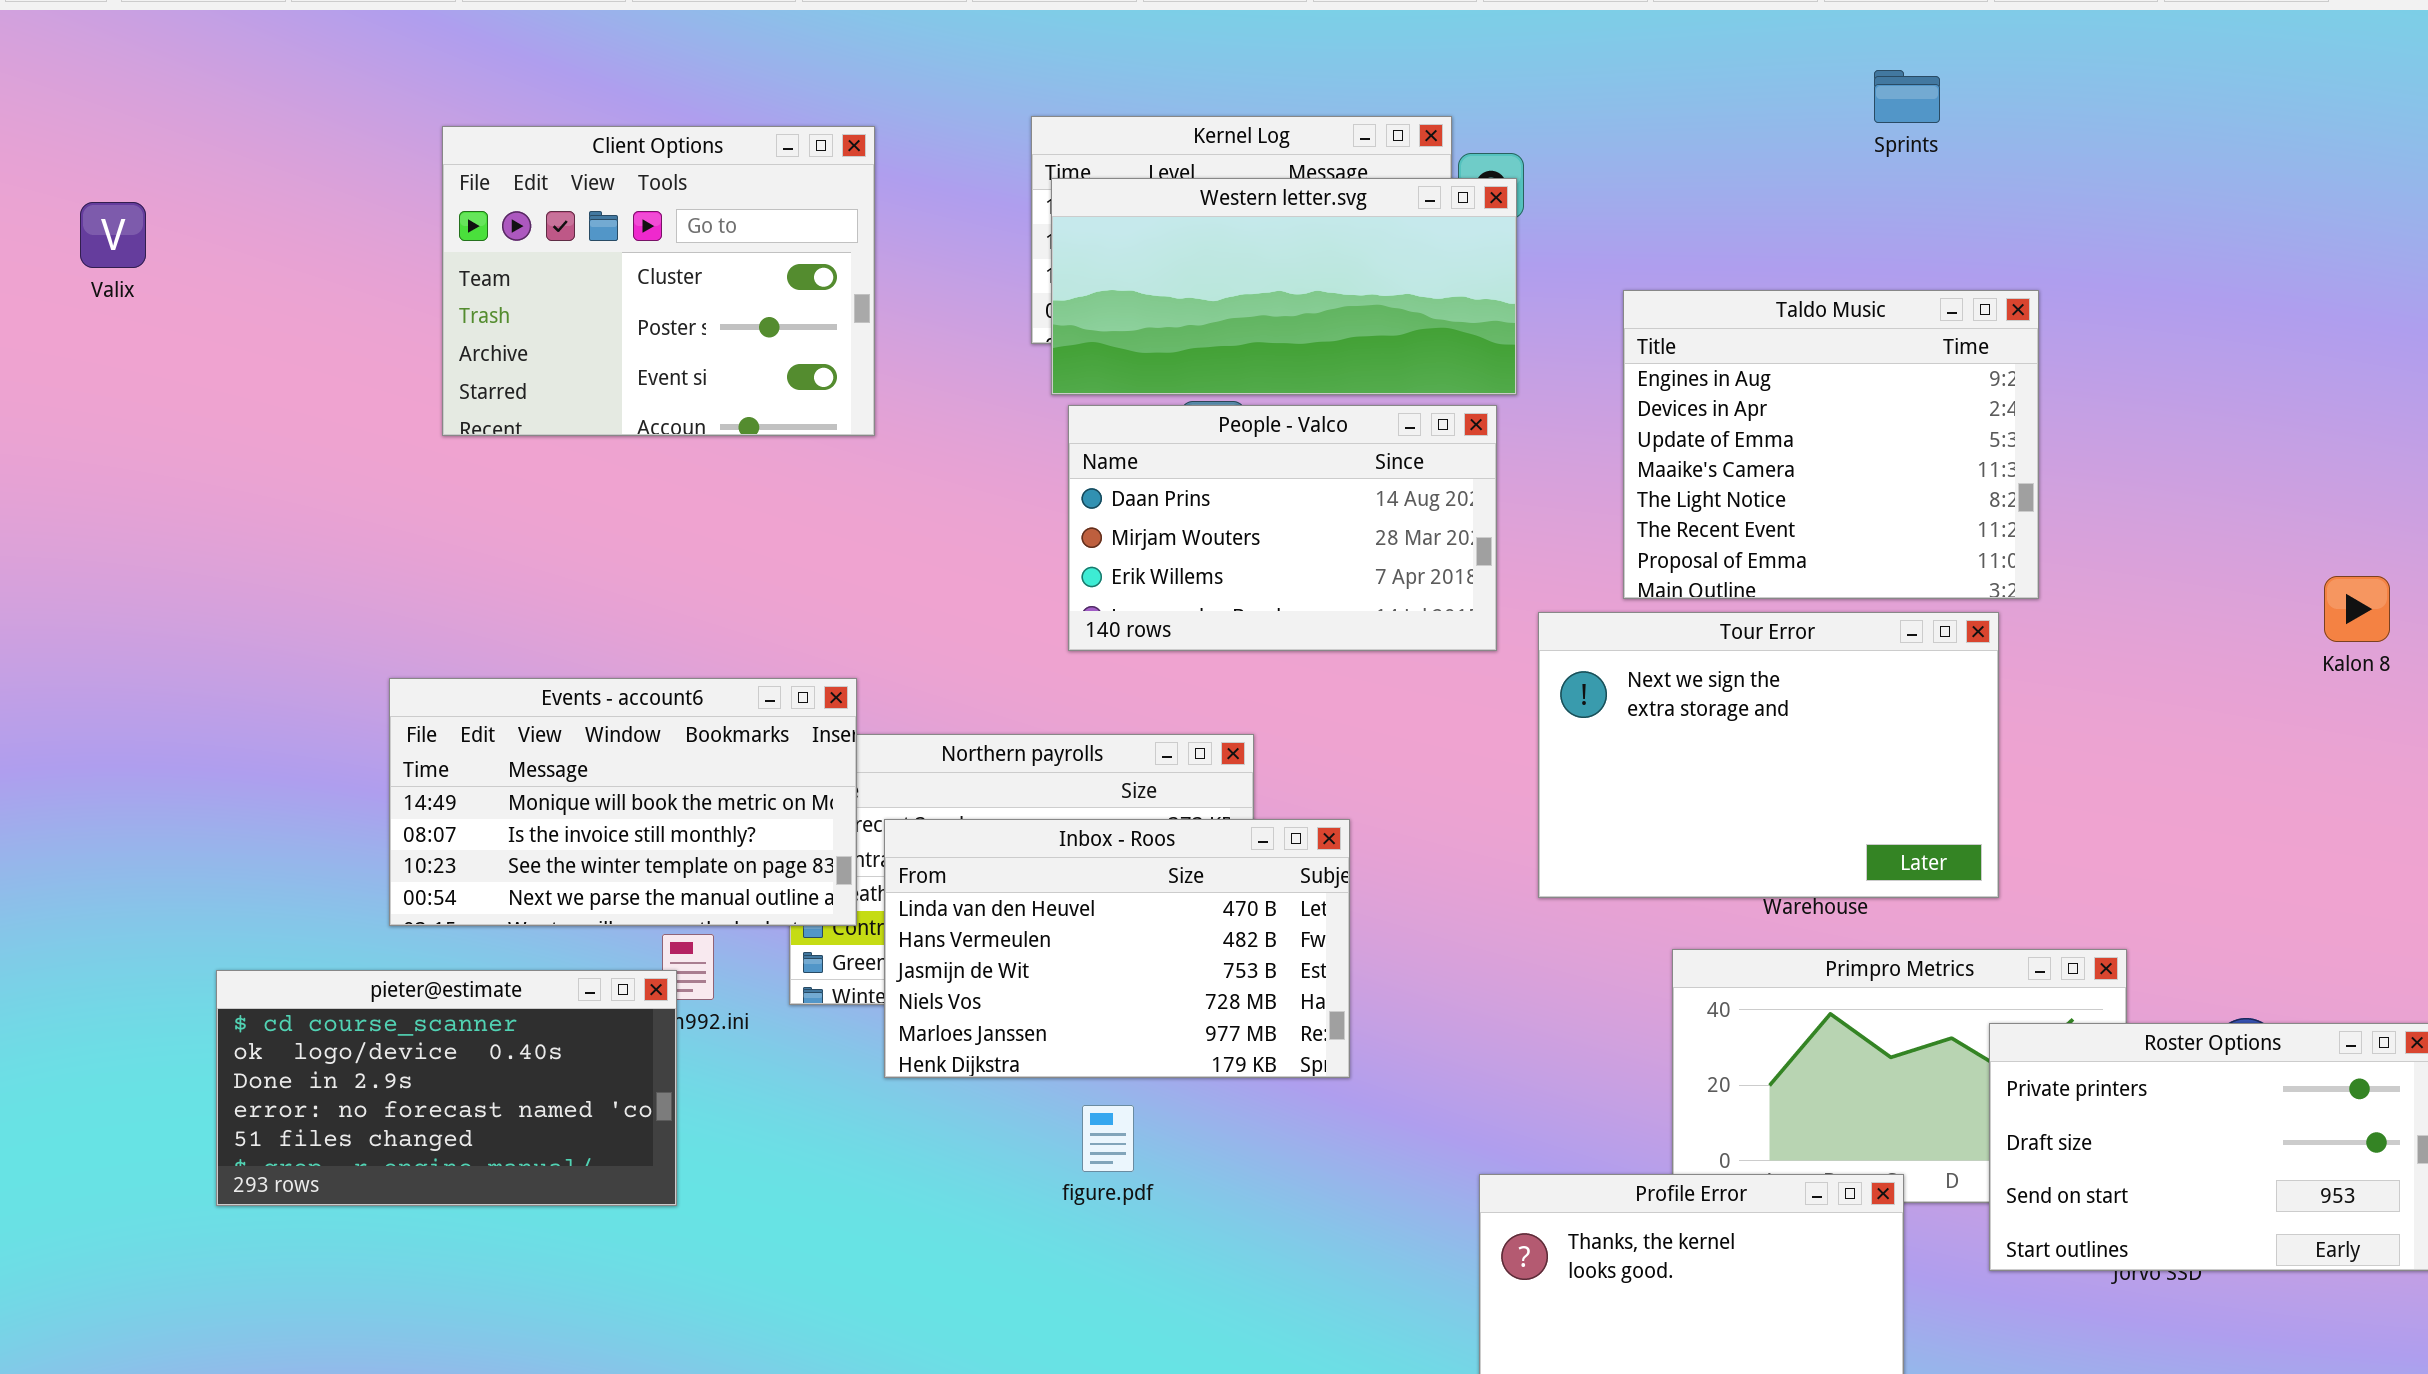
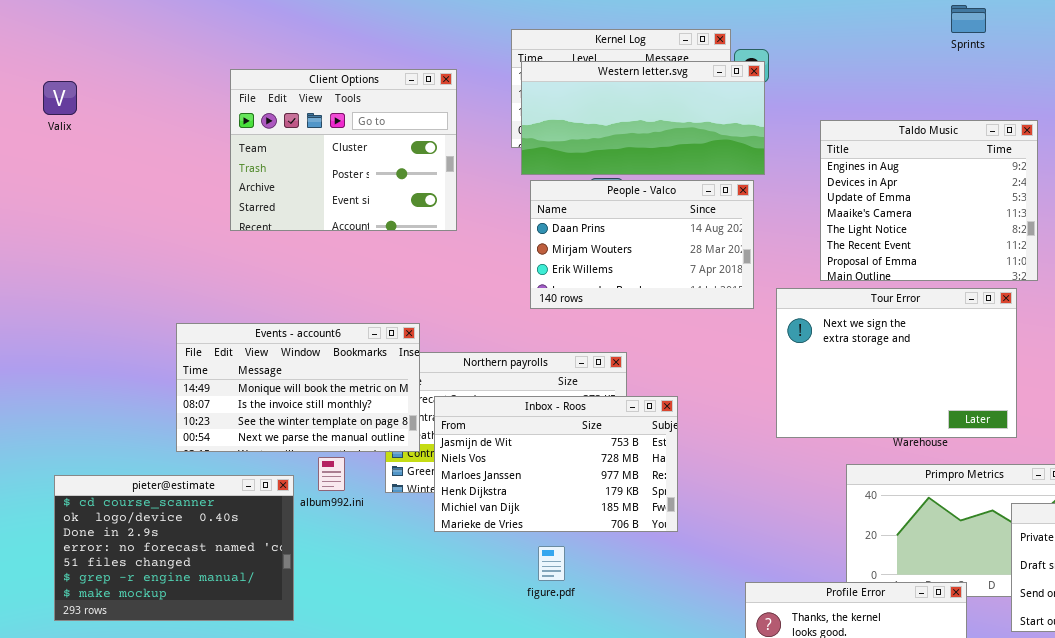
Client Options: [442,126,875,436] -> [230,69,457,231], moved
Valix: [80,202,146,268] -> [43,81,77,115], moved
Inbox - Roos: [884,819,1350,1078] -> [434,396,678,532], scrolled down 2 rows
pieter@estimate: [216,970,677,1206] -> [54,475,294,621], moved, resized

